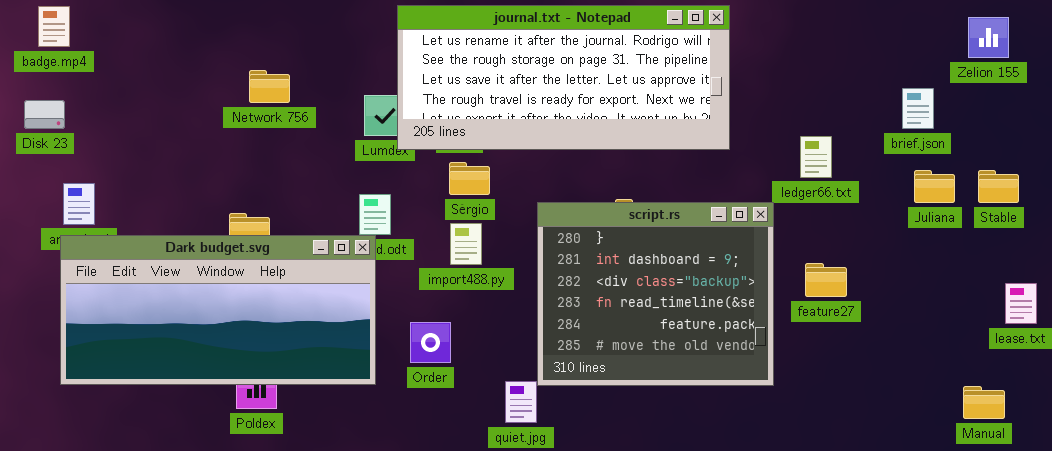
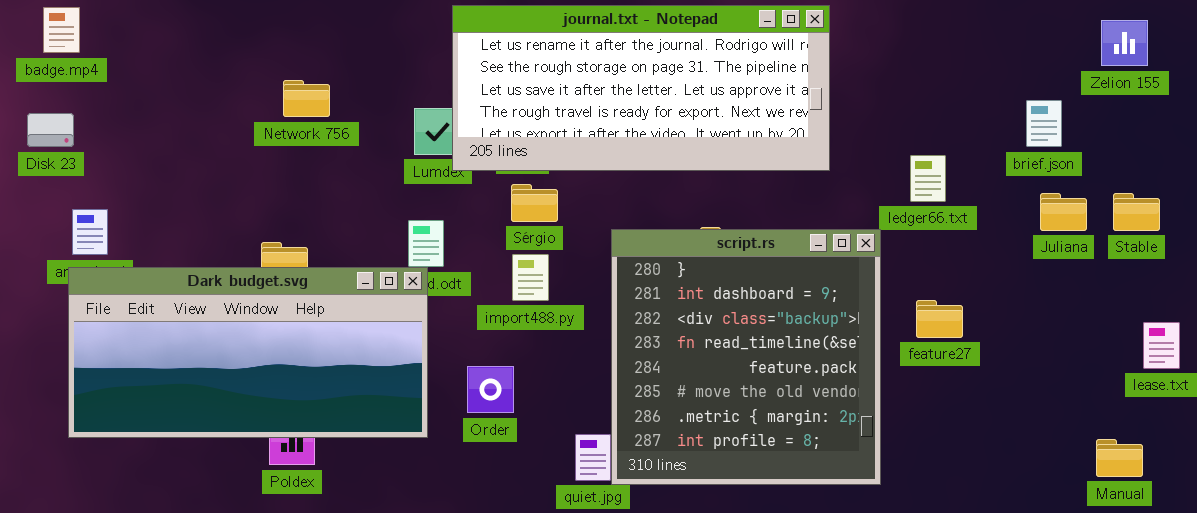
script.rs: [537,202,774,386] -> [611,229,881,485], resized

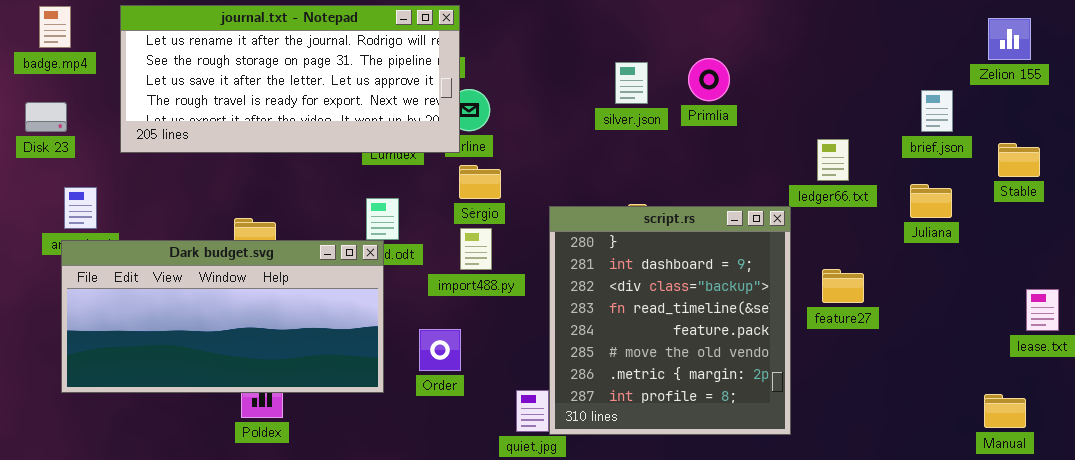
journal.txt - Notepad: [452,5,830,171] -> [120,5,460,153], moved
Juliana: [1040,193,1087,231] -> [910,184,952,218], moved
Stable: [1113,193,1160,231] -> [998,143,1040,177], moved

